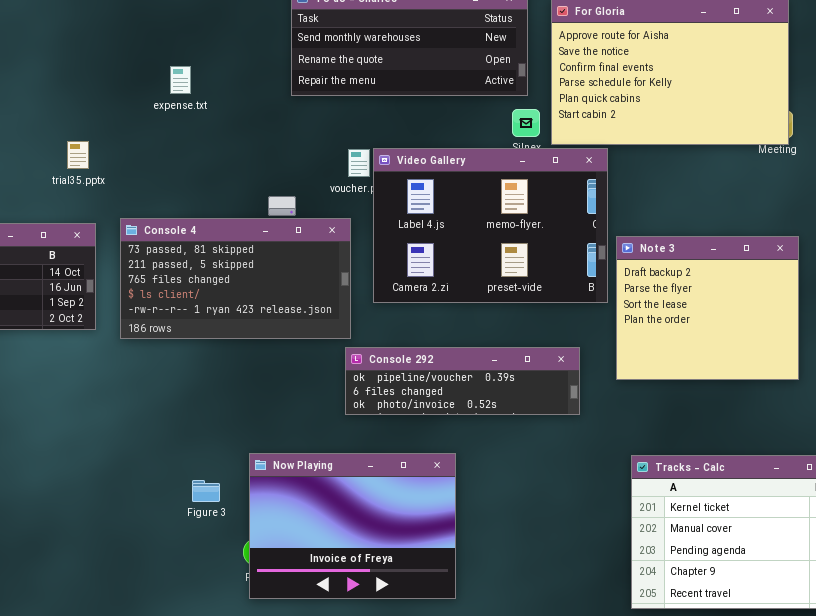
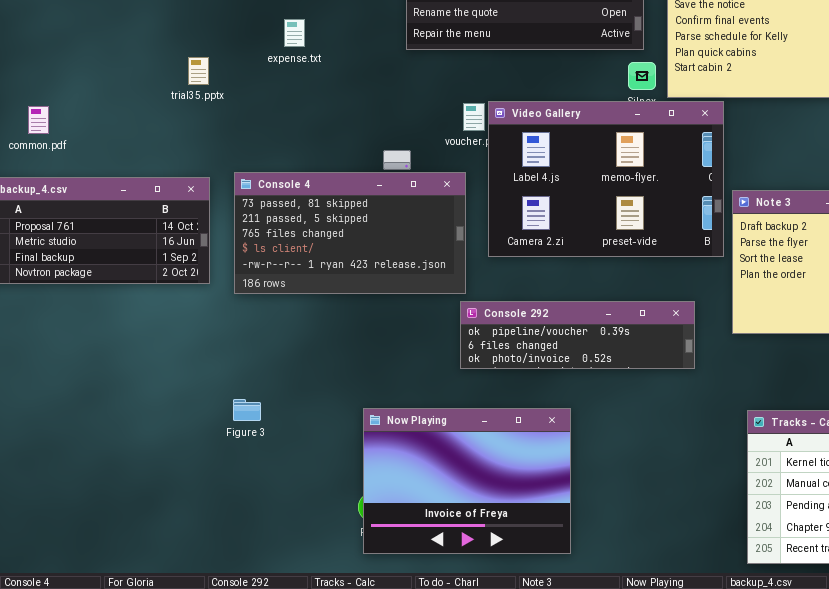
trial35.pptx: [67,141,89,169] -> [188,57,209,85], moved
Figure 3: [192,480,220,502] -> [233,399,261,421], moved

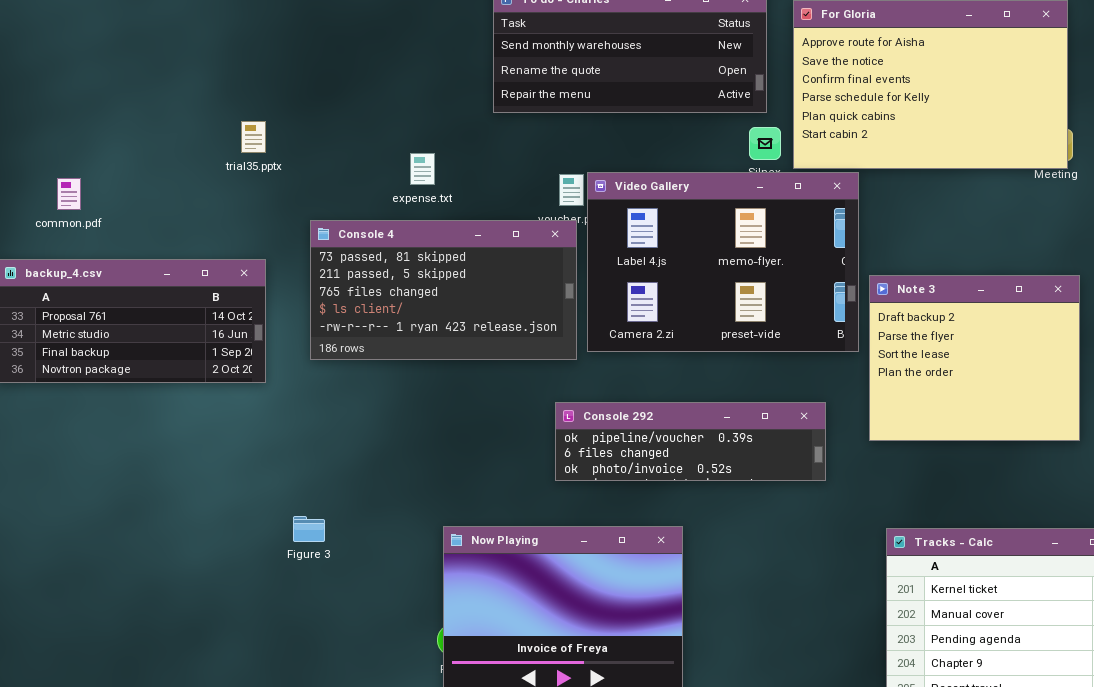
expense.txt: [284,19,305,47] -> [410,153,435,185], moved
Console 4: [234,172,466,294] -> [310,220,577,360], moved

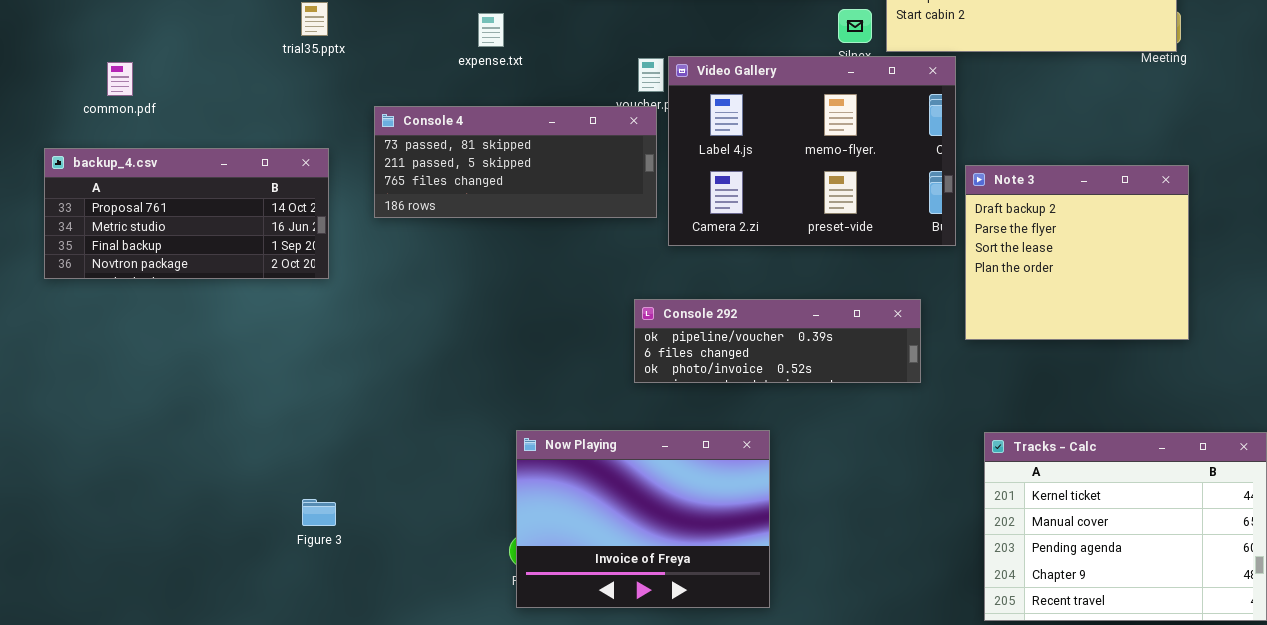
expense.txt: [410,153,435,185] -> [478,13,504,47], moved
Console 4: [310,220,577,360] -> [374,106,657,218], resized
Figure 3: [293,516,325,542] -> [302,499,336,526], moved

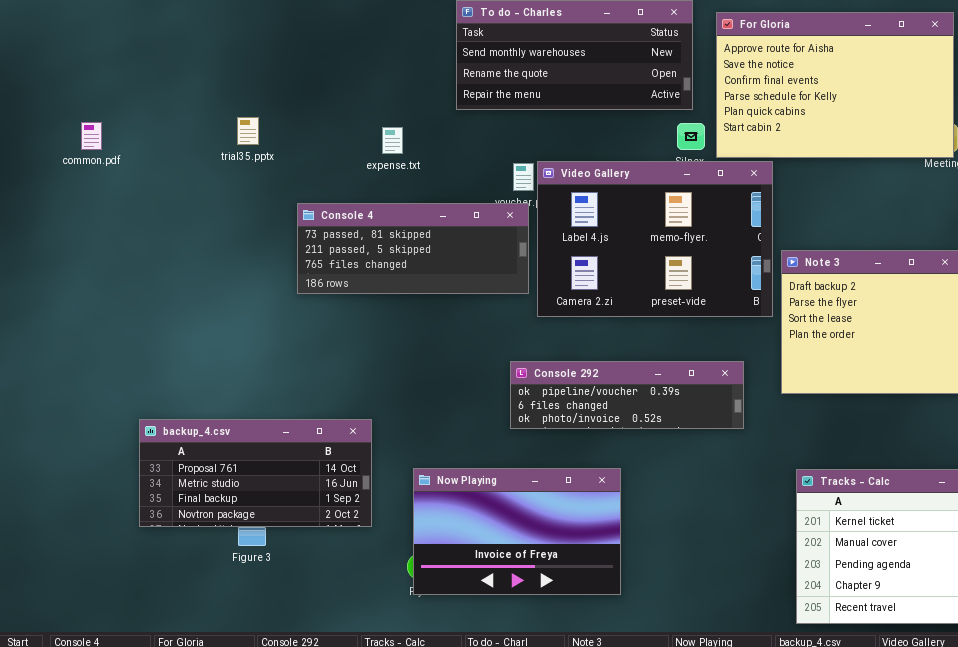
common.pdf: [107,62,133,96] -> [81,122,102,150], moved
backup_4.csv: [44,148,329,279] -> [139,419,372,527], moved
Now Playing: [516,430,770,608] -> [413,468,621,595], resized

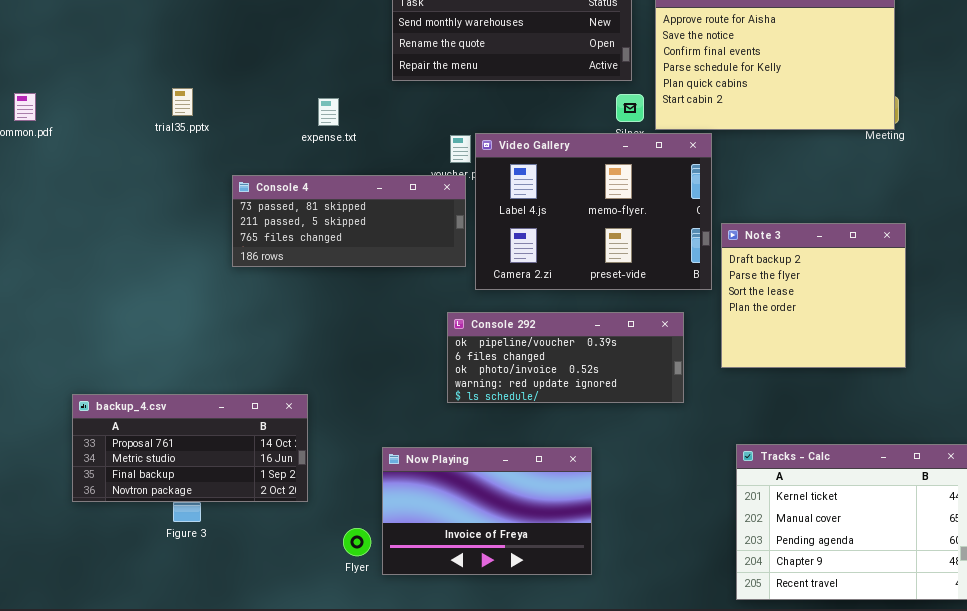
Console 292: [510,361,744,429] -> [447,312,684,403], resized
Now Playing: [413,468,621,595] -> [382,447,592,575], moved

